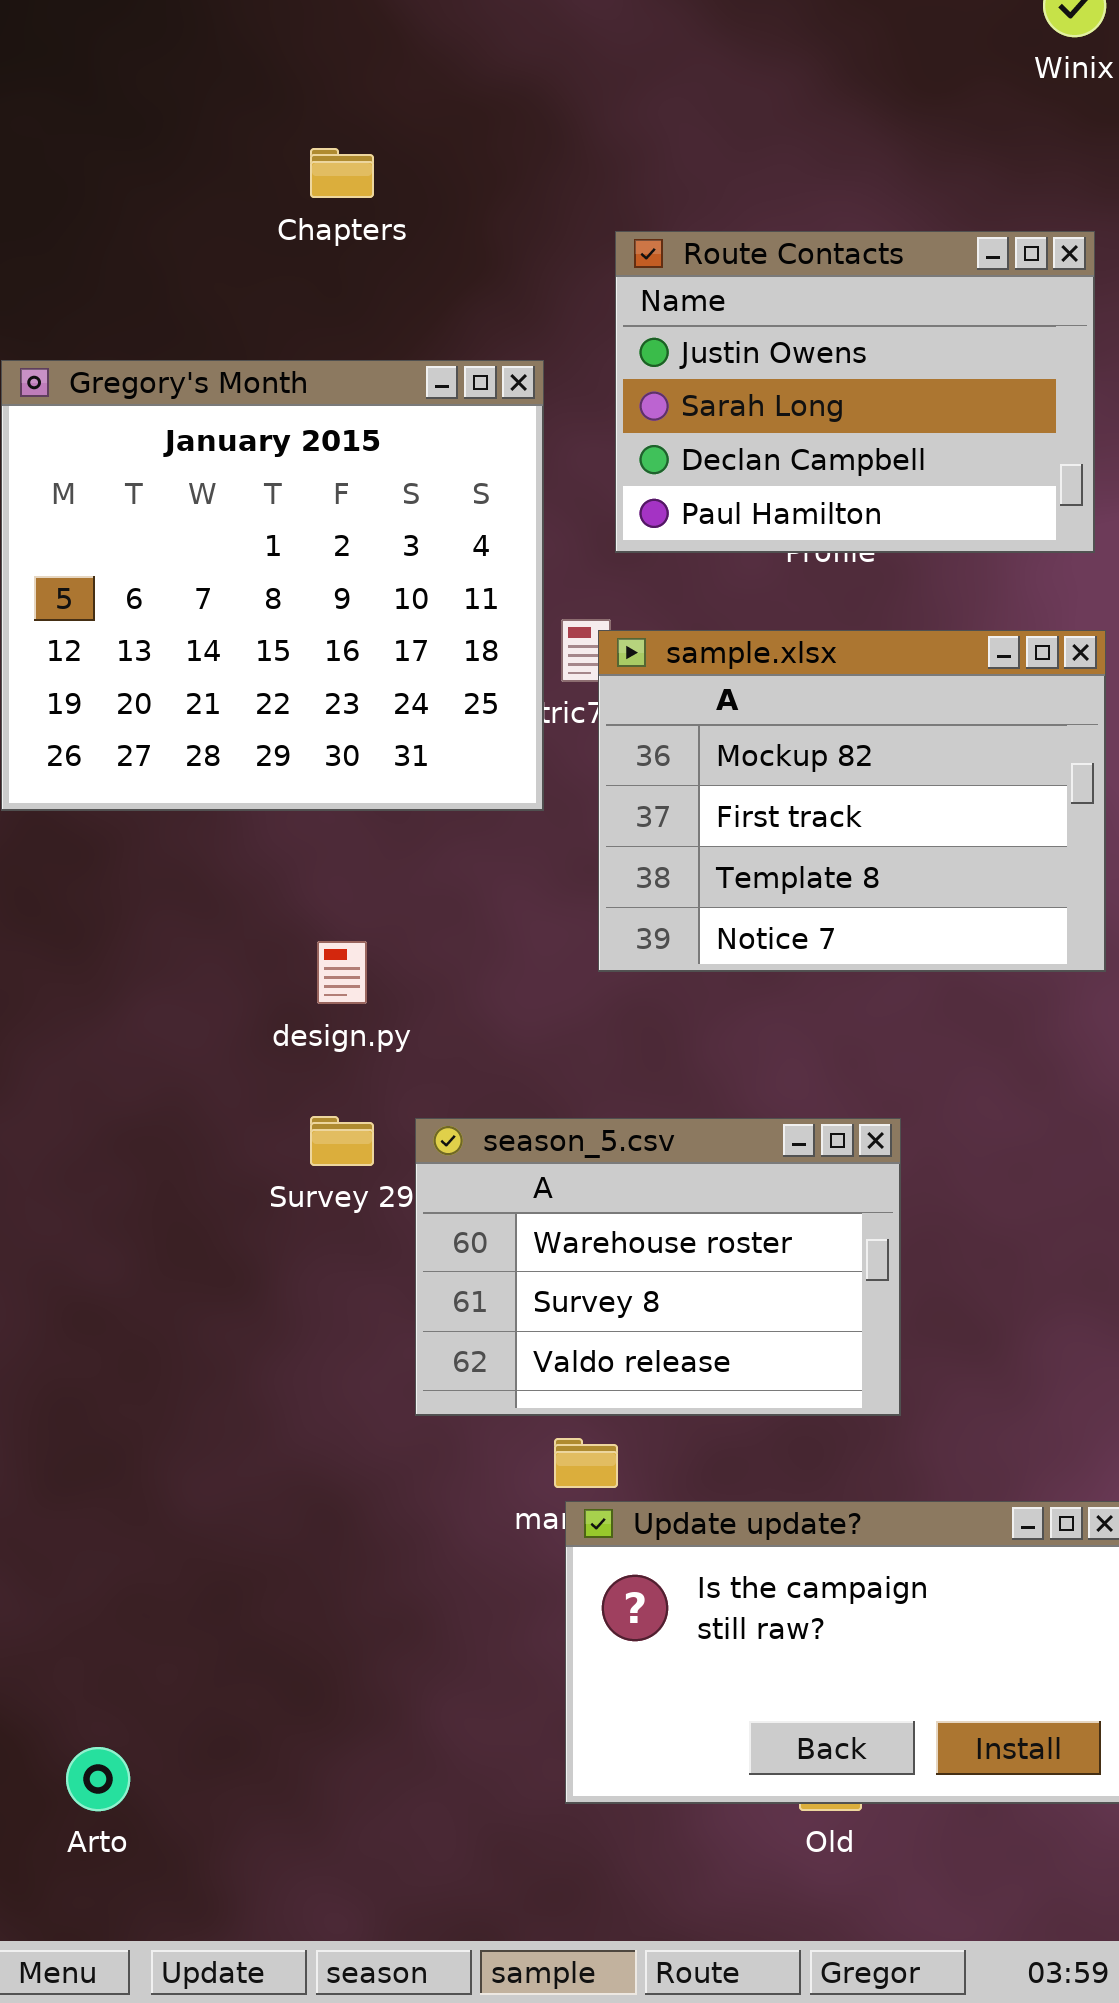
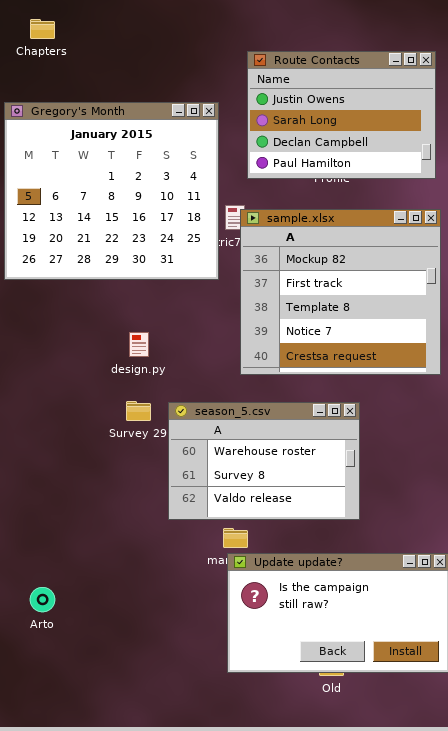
Chapters: [310,148,374,198] -> [30,19,55,39], moved
sample.xlsx: [598,630,1106,972] -> [240,209,441,375], resized
Arto: [66,1747,130,1811] -> [30,587,55,612], moved

